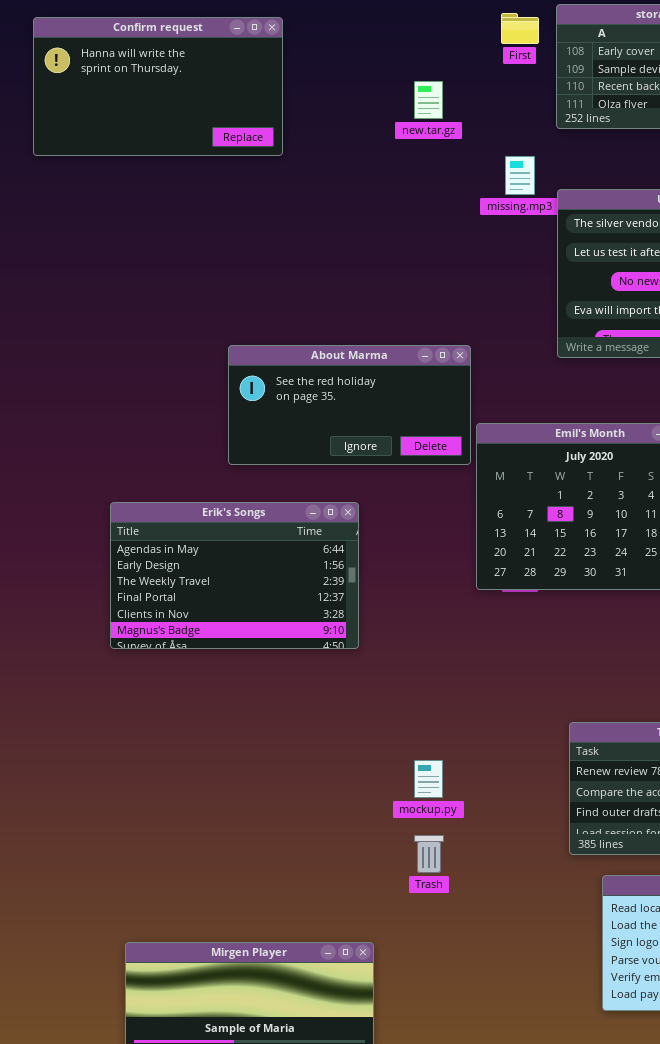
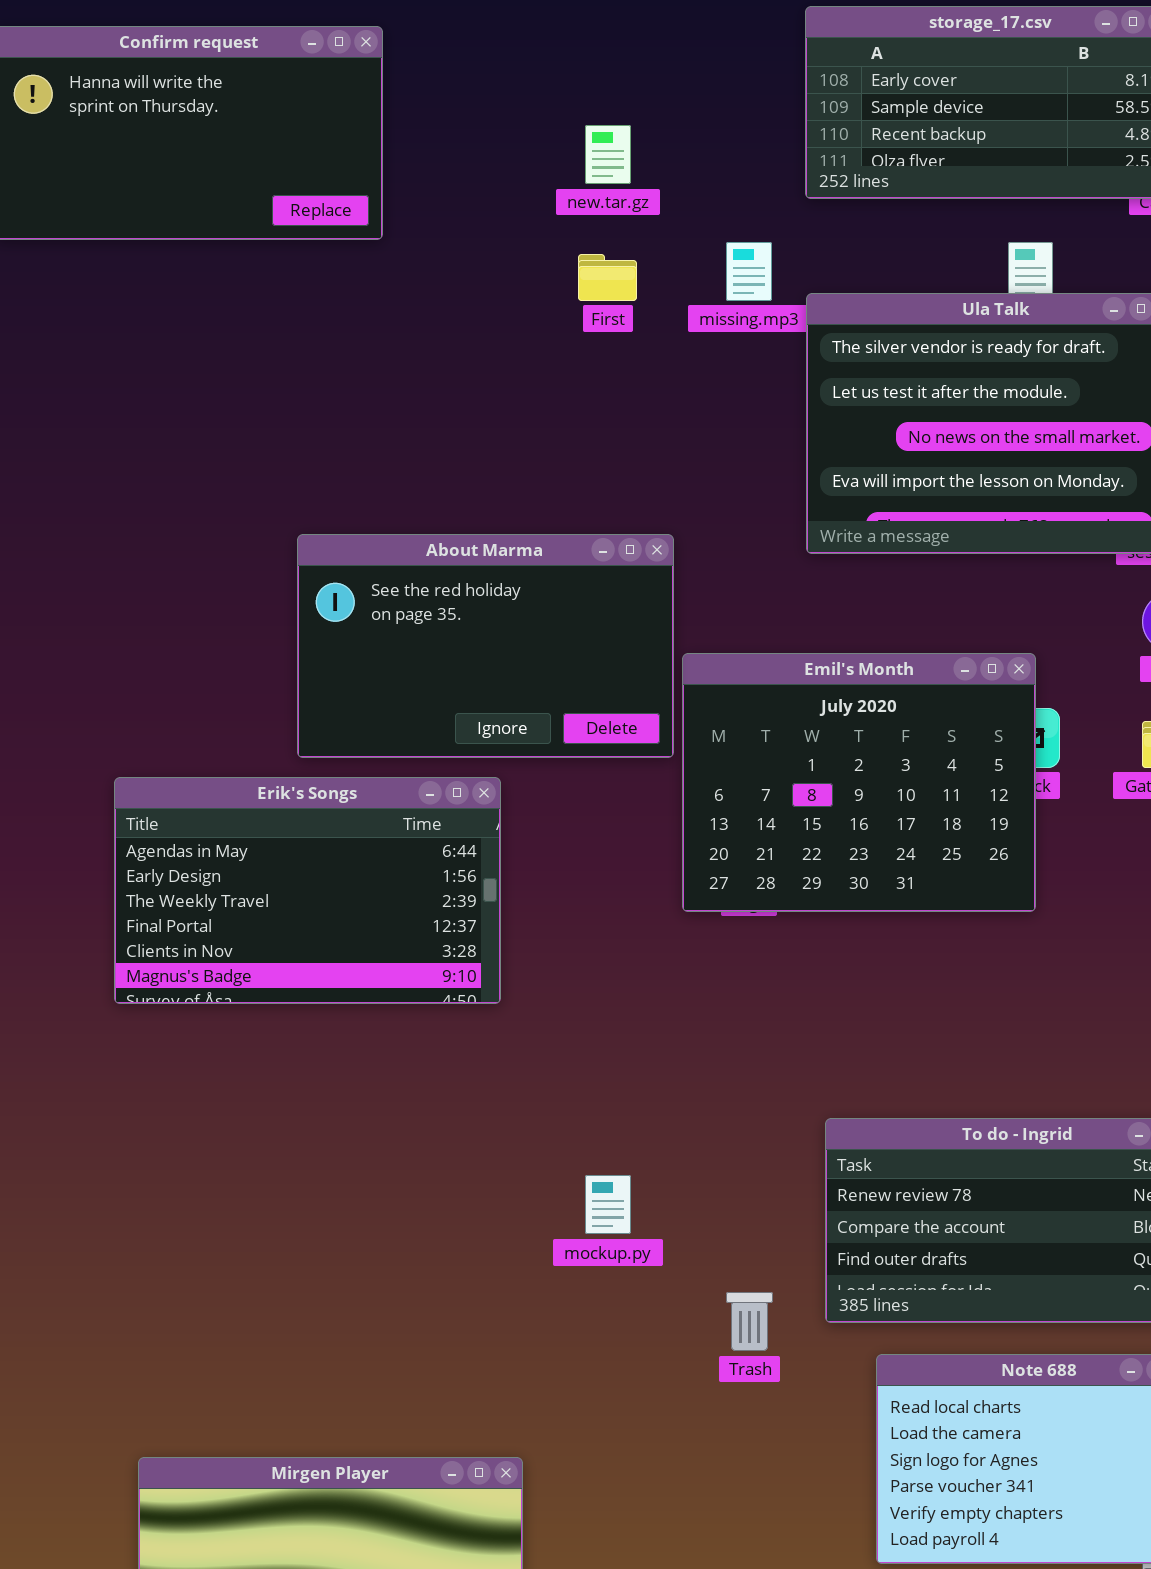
First: [501,13,539,44] -> [578,254,637,301], moved
About Marma: [228,345,471,465] -> [297,534,674,758], resized
Trash: [414,835,444,873] -> [726,1292,773,1351], moved

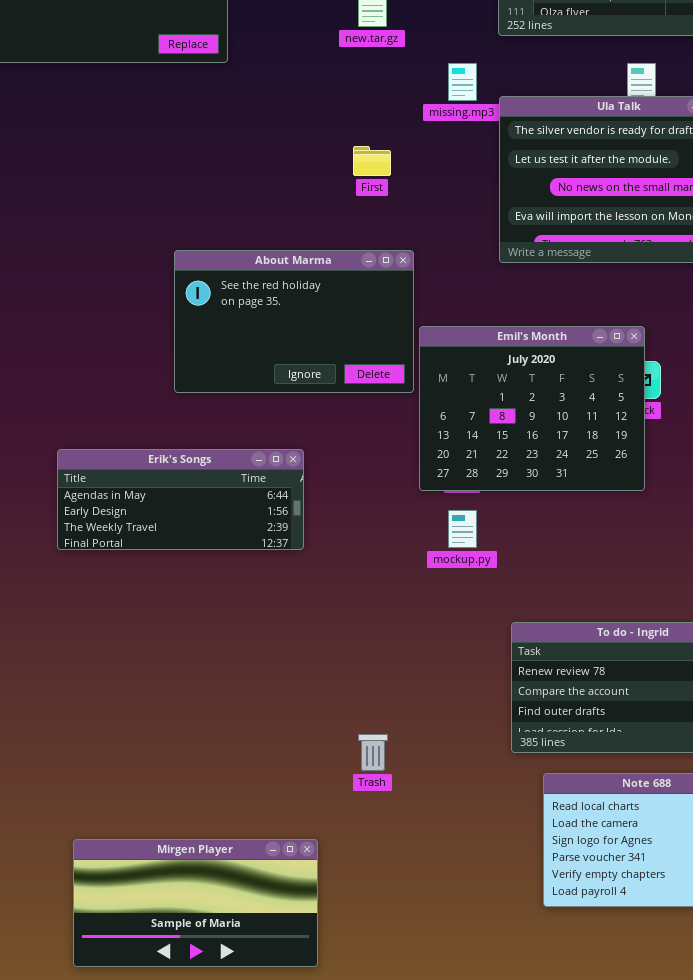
First: [578,254,637,301] -> [353,146,391,176], moved
Erik's Songs: [114,777,501,1004] -> [57,449,304,550], resized
mockup.py: [585,1175,631,1234] -> [448,510,477,548], moved
Trash: [726,1292,773,1351] -> [358,734,388,771], moved

